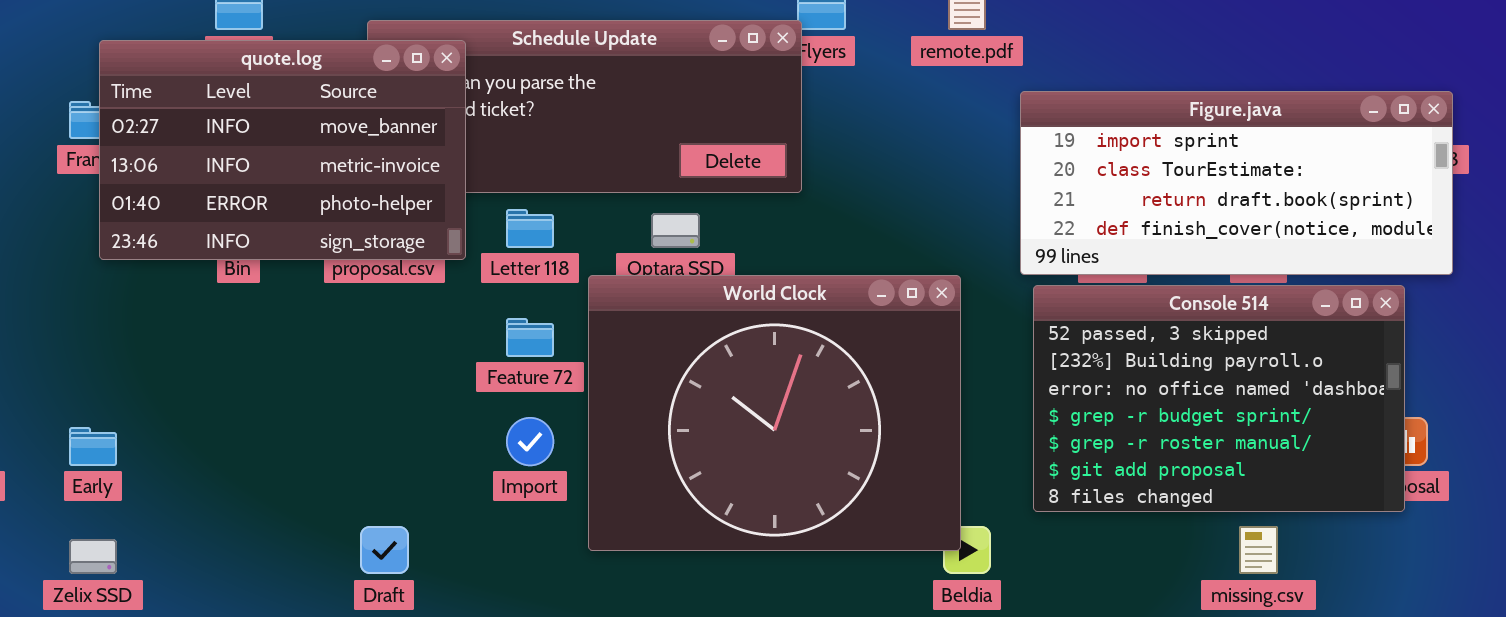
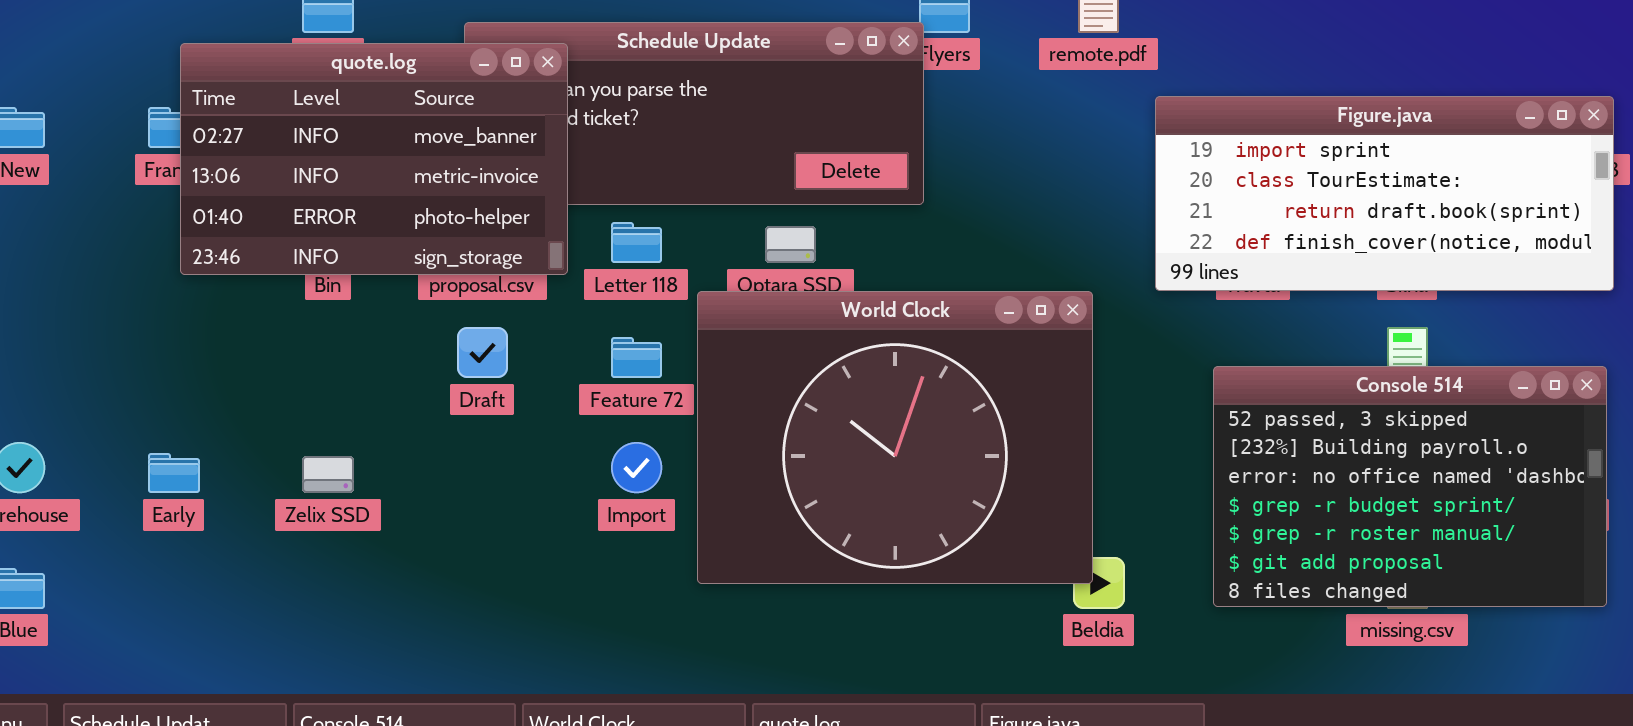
Console 514: [1033,285,1405,512] -> [1213,366,1607,607], moved
Draft: [360,526,409,574] -> [457,327,508,378], moved
Zelix SSD: [69,539,117,574] -> [302,456,354,493], moved

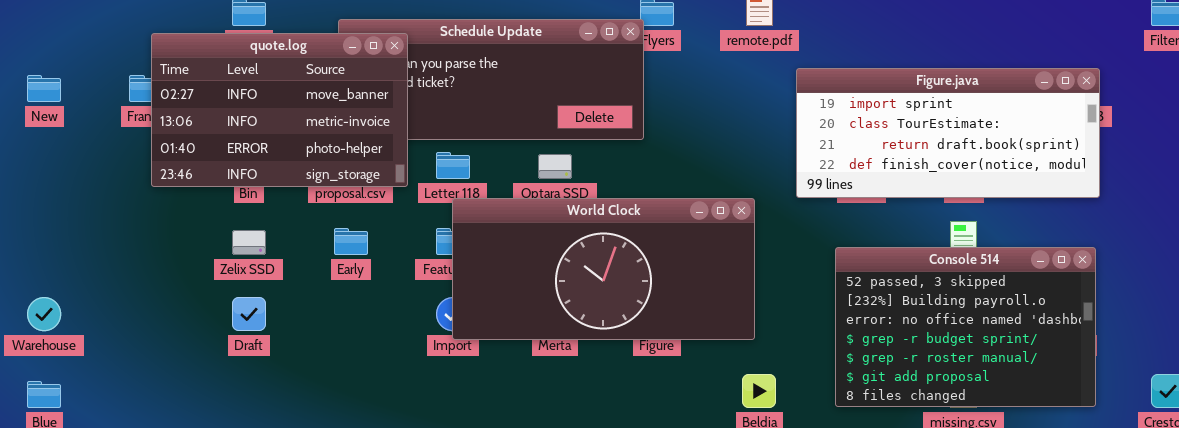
World Clock: [697,291,1093,584] -> [452,198,755,340], resized
Draft: [457,327,508,378] -> [232,297,266,331], moved
Early: [148,453,200,493] -> [334,228,368,255], moved
Zelix SSD: [302,456,354,493] -> [232,230,266,255], moved

